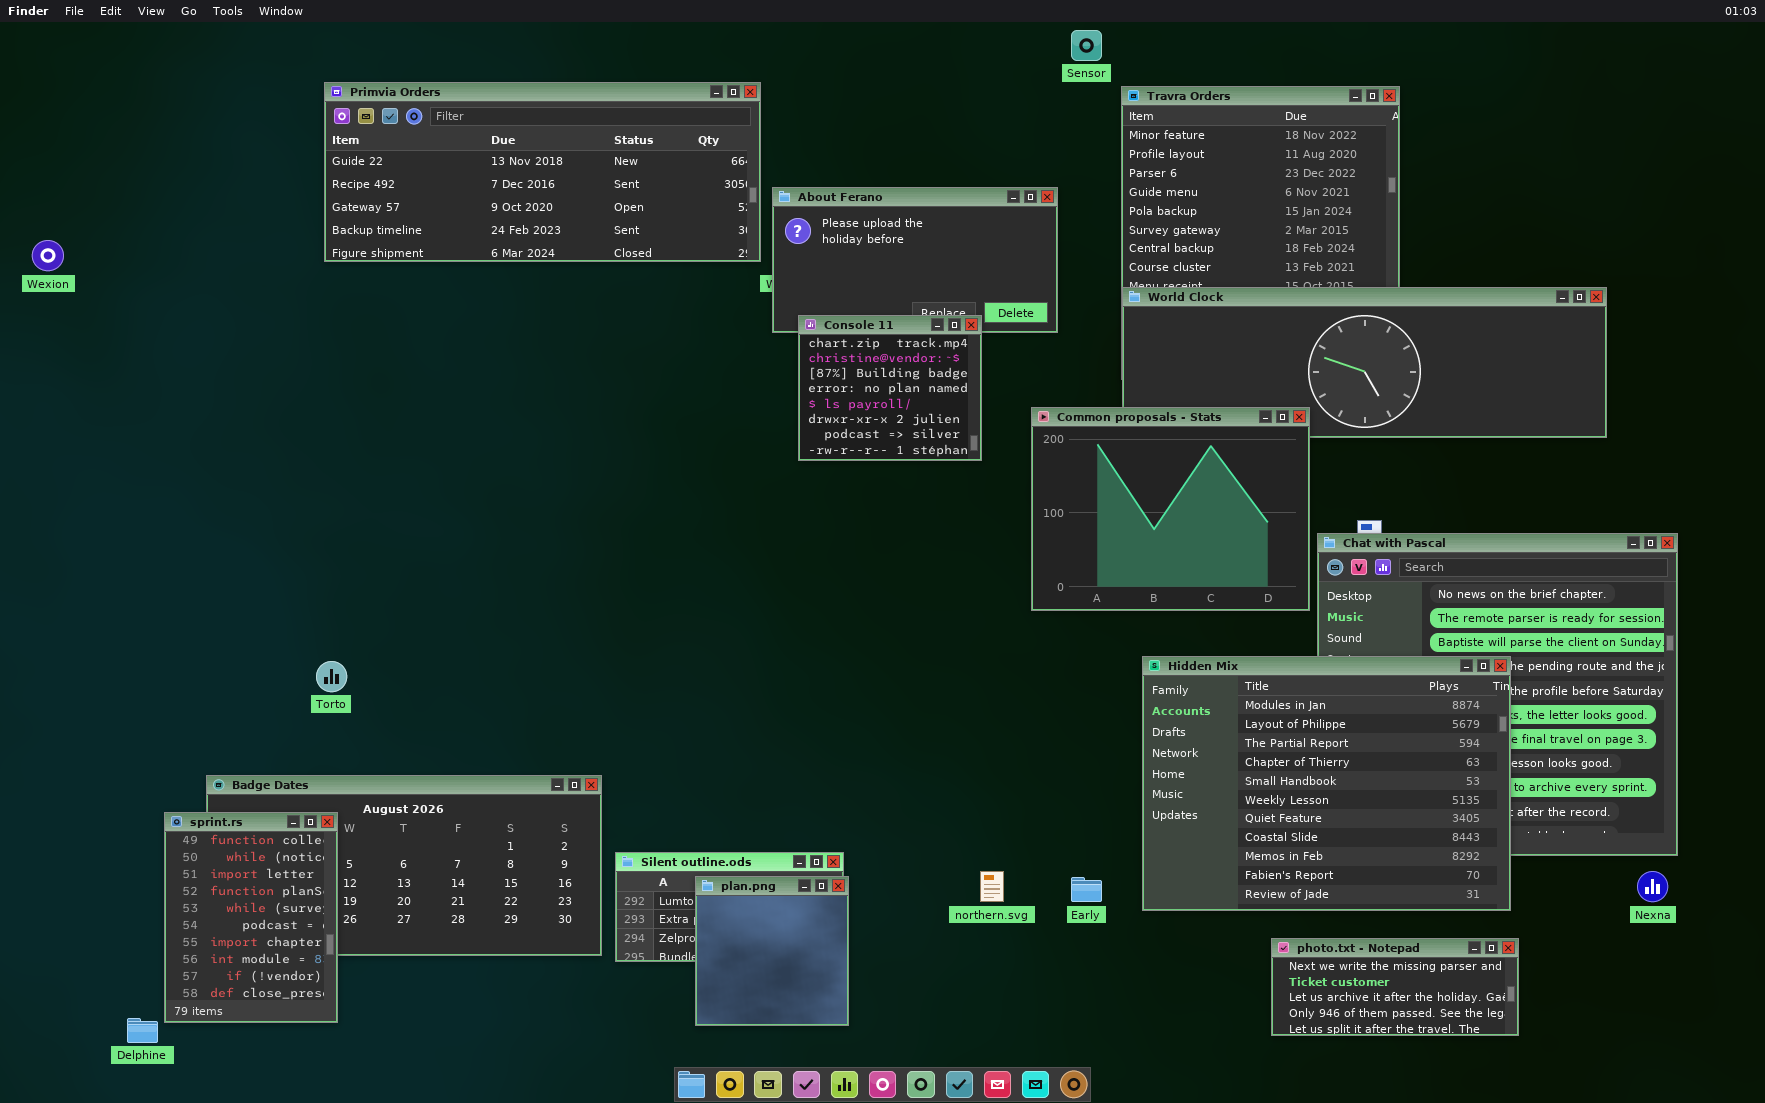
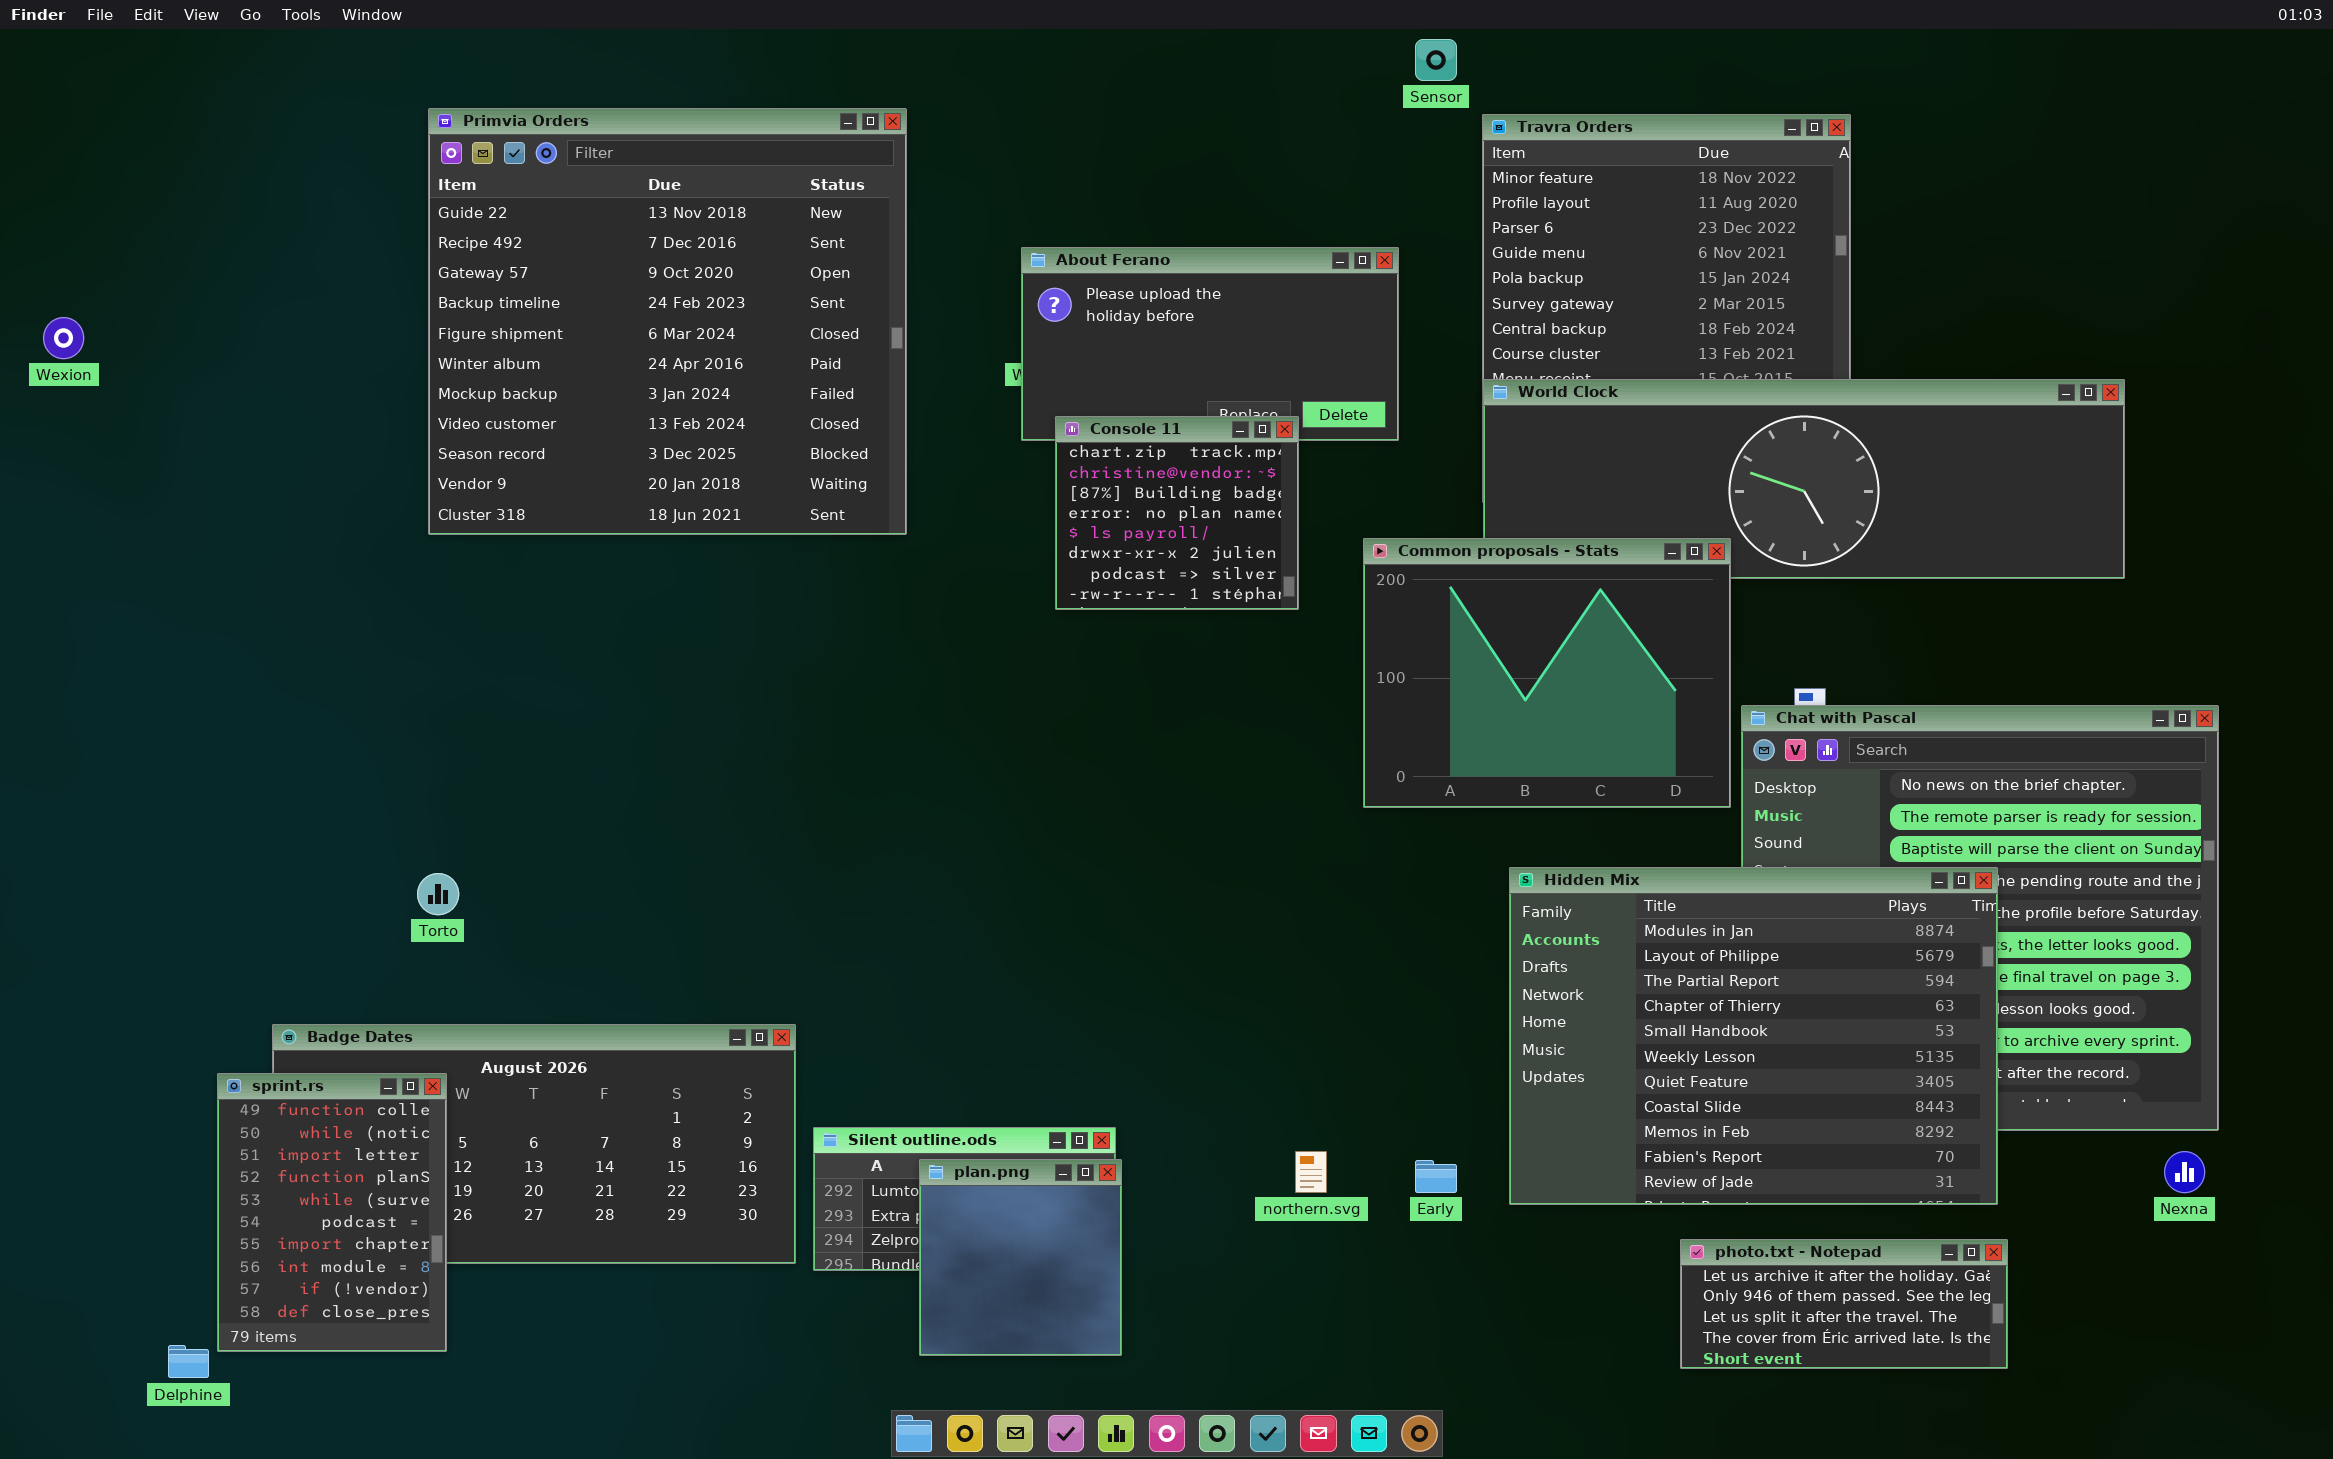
Primvia Orders: [324,82,761,262] -> [428,108,907,535], resized
photo.txt - Notepad: [1271,938,1519,1036] -> [1680,1239,2008,1369], scrolled down 2 rows

